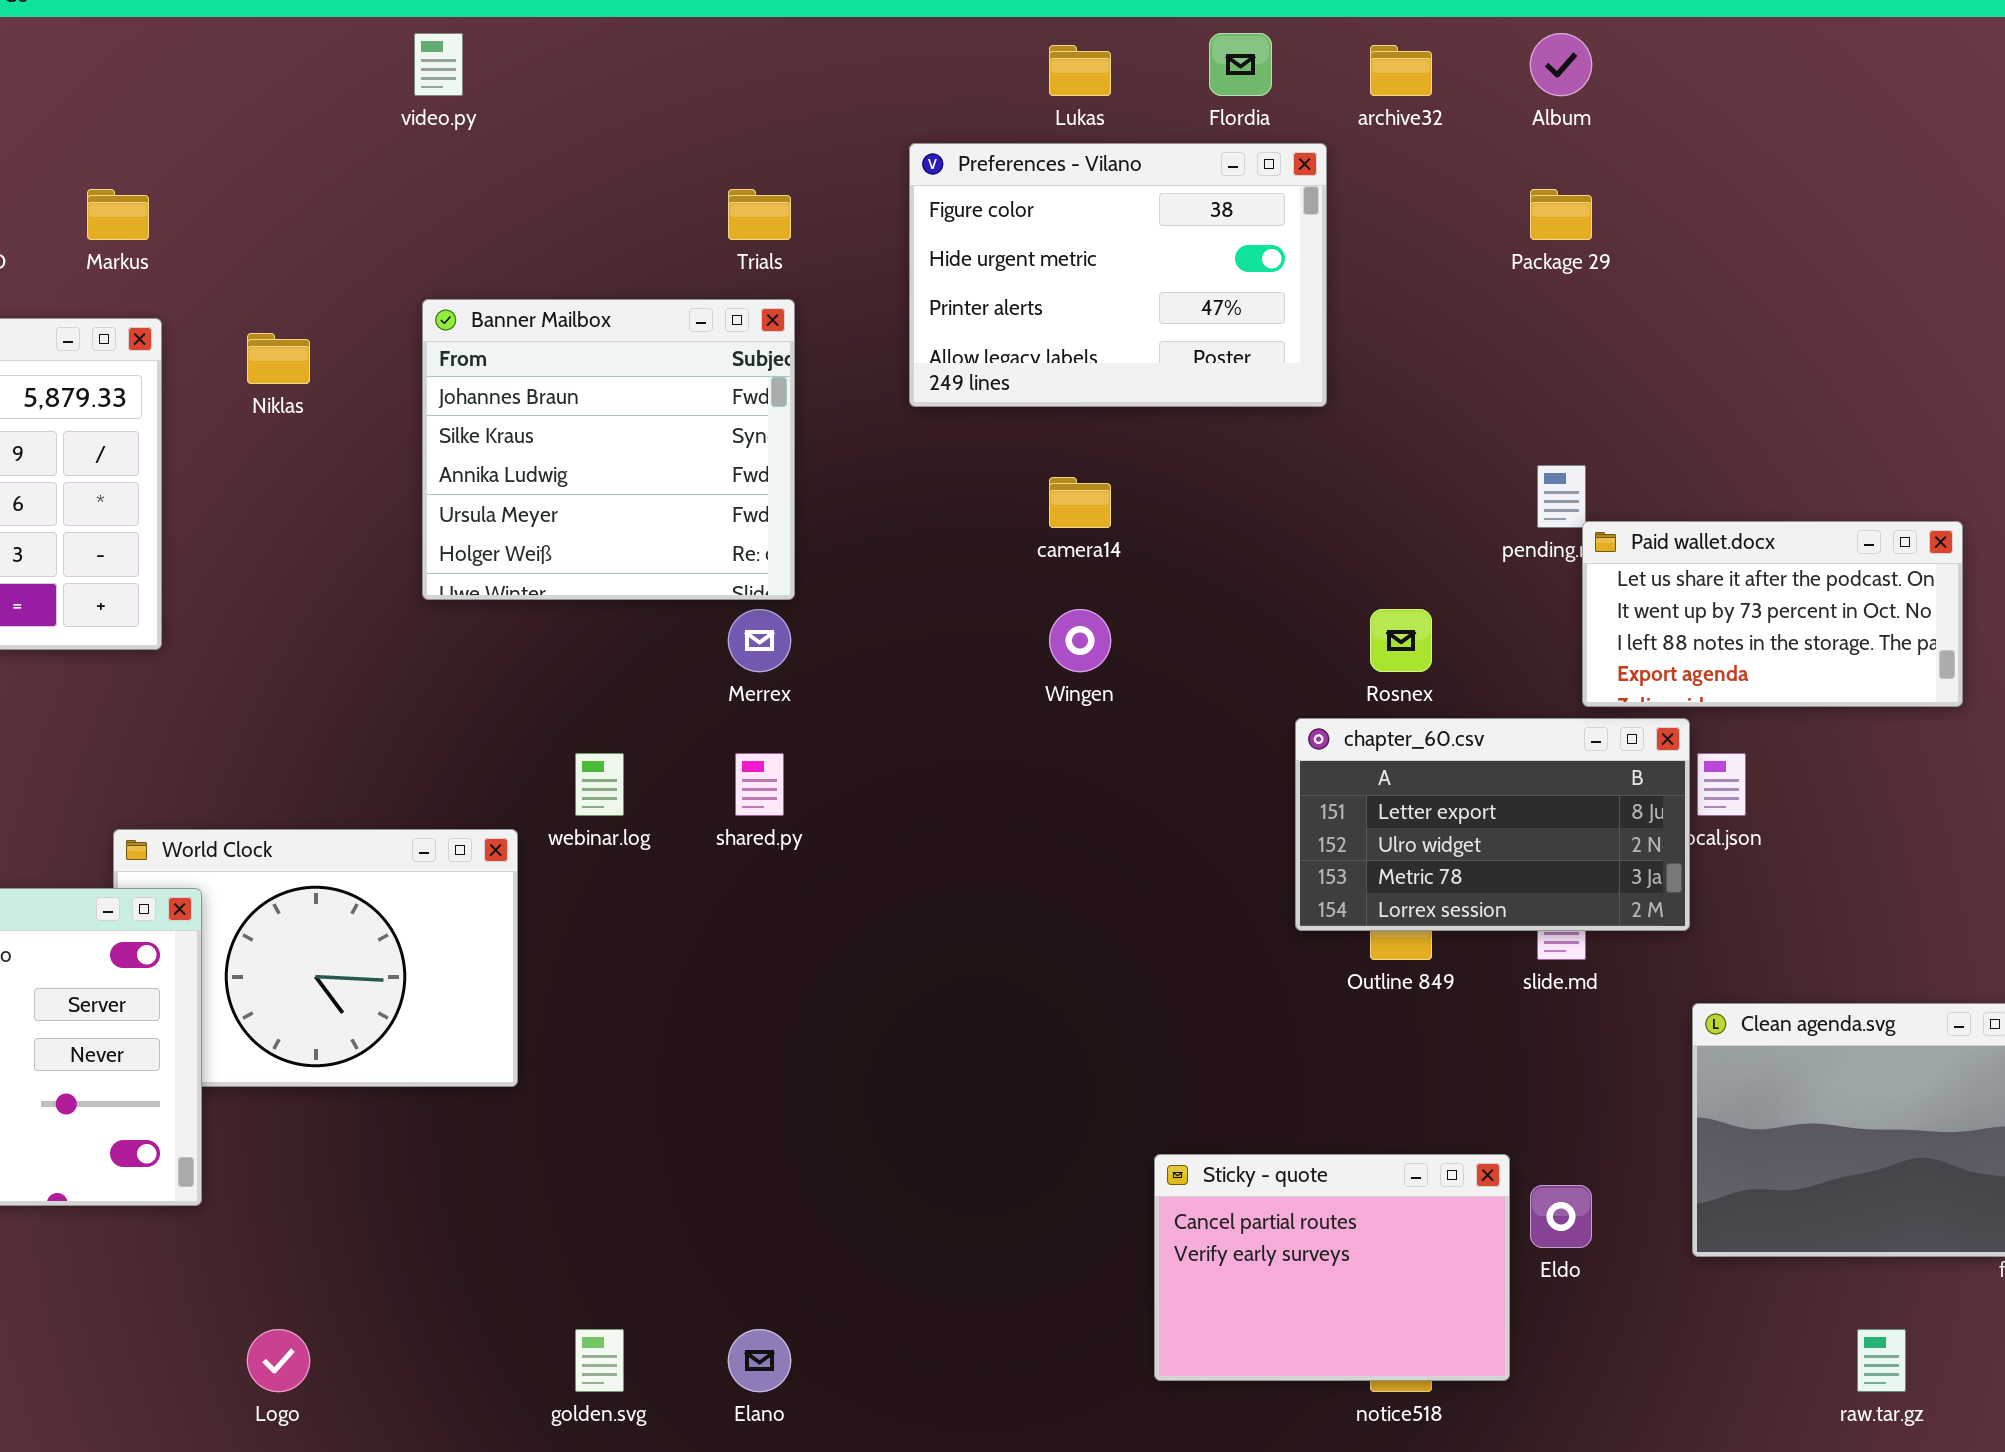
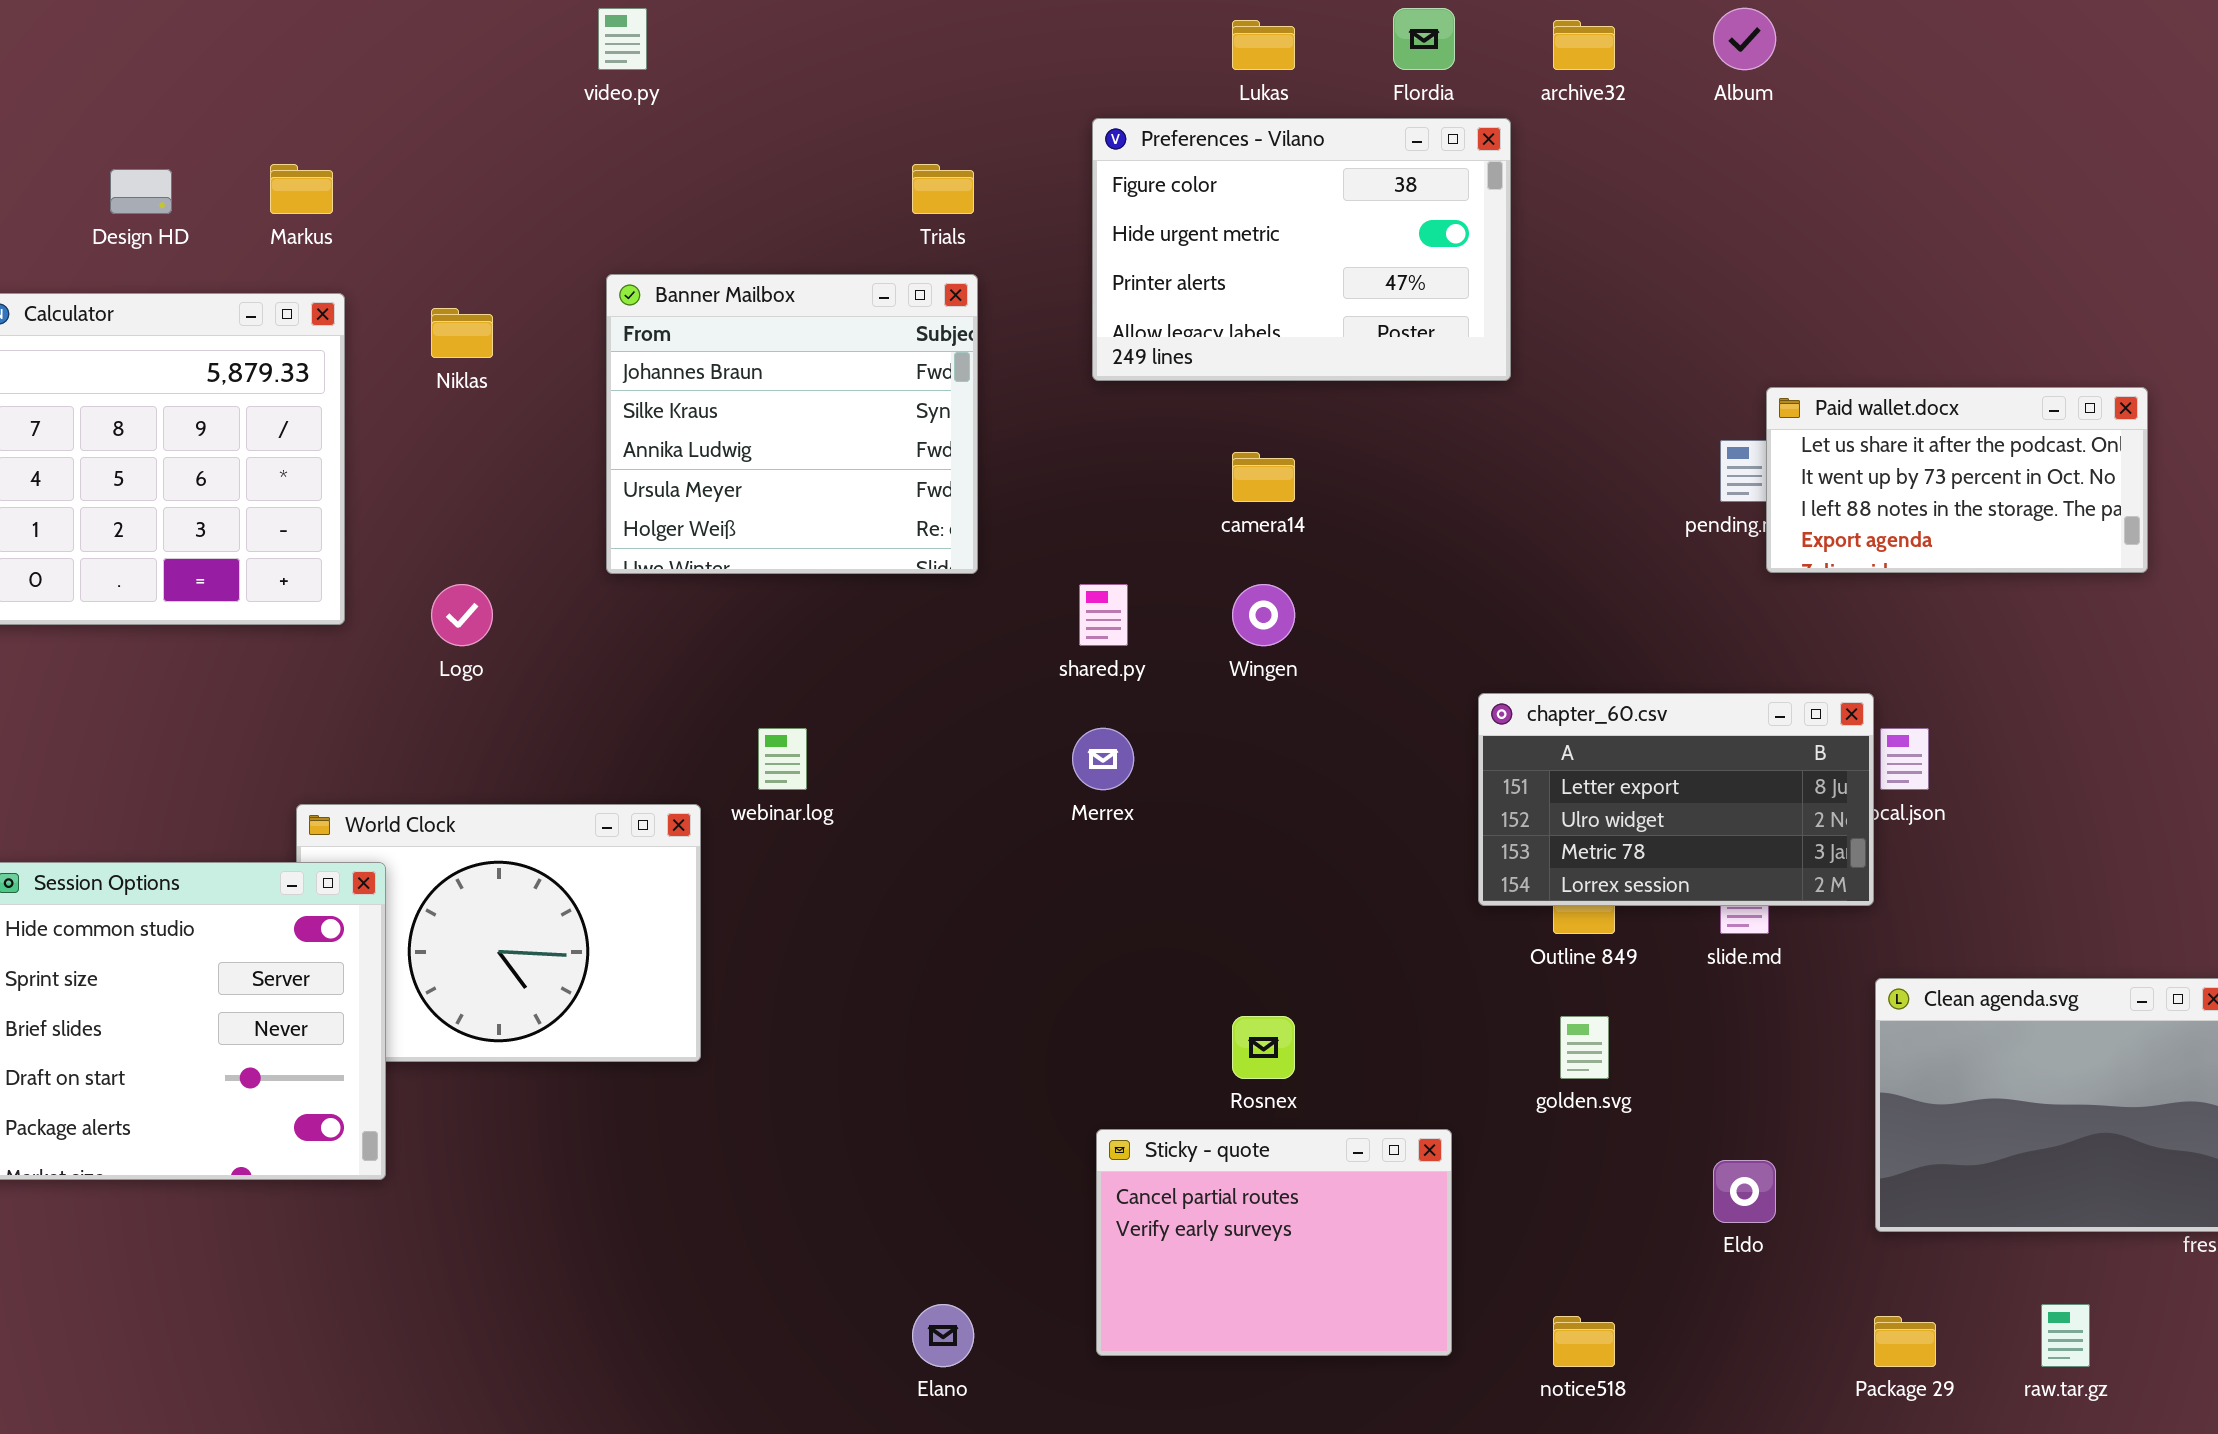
Package 29: [1530,189,1592,240] -> [1874,1316,1936,1367], moved
Paid wallet.docx: [1582,521,1963,707] -> [1766,387,2148,573], moved
Merrex: [728,609,791,672] -> [1072,728,1134,790], moved
Rosnex: [1370,609,1432,672] -> [1232,1016,1295,1079], moved
shared.py: [735,753,784,816] -> [1079,584,1128,646], moved
Sticky - quote: [1154,1154,1510,1381] -> [1096,1129,1452,1356], moved
Logo: [247,1329,310,1392] -> [431,584,493,646], moved
golden.svg: [575,1329,624,1392] -> [1560,1016,1609,1079], moved

